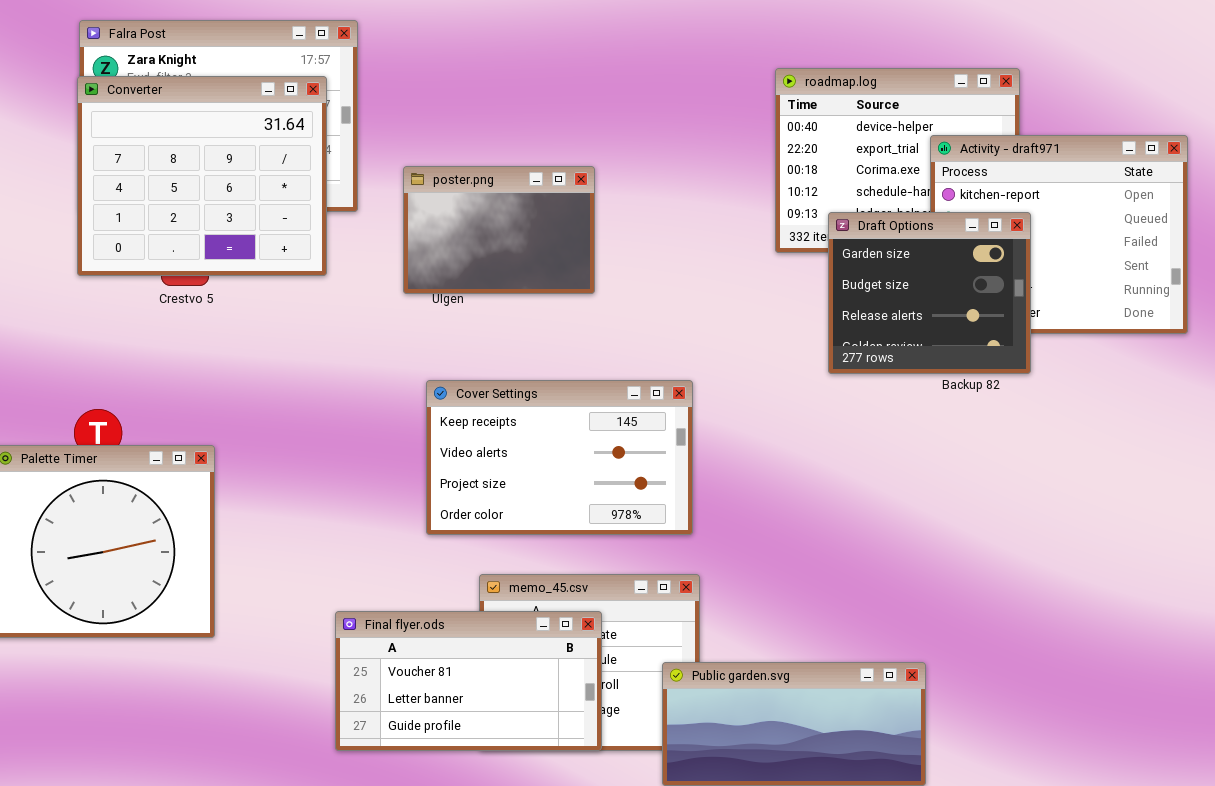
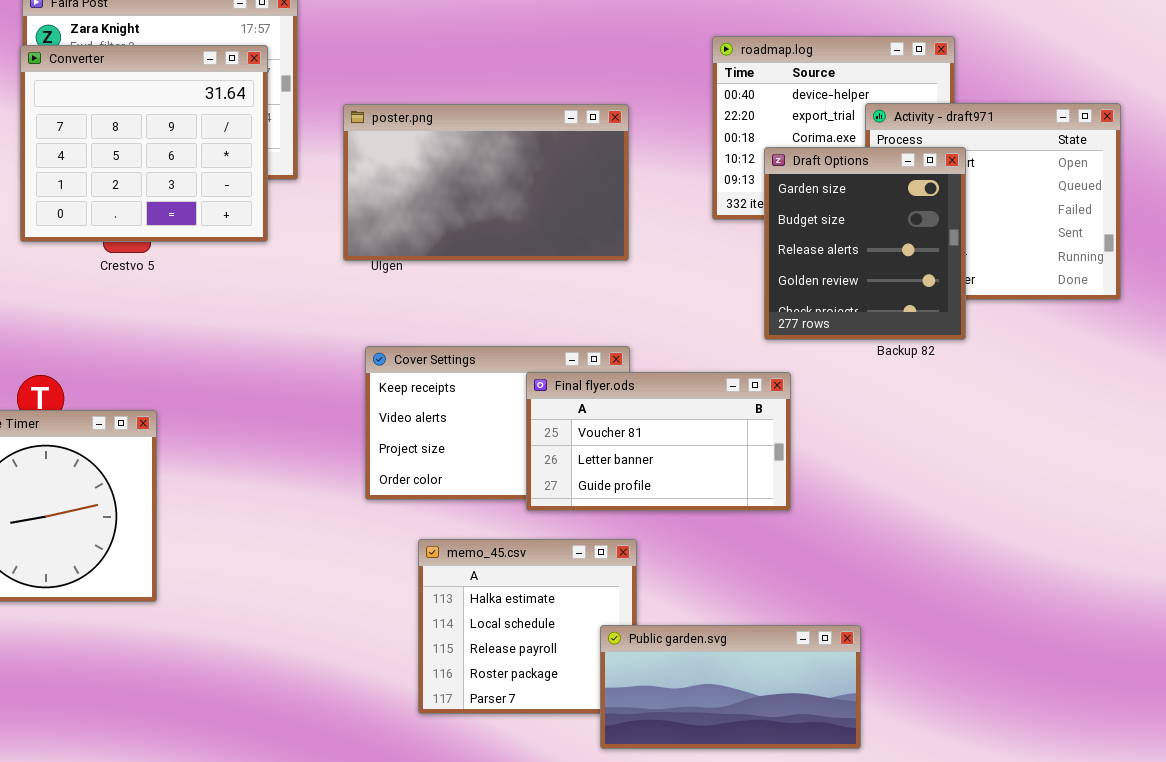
poster.png: [403,166,595,294] -> [343,104,629,261], resized
Draft Options: [828,212,1031,374] -> [764,147,966,340], resized
Final flyer.ods: [335,611,602,751] -> [526,372,791,511], moved

